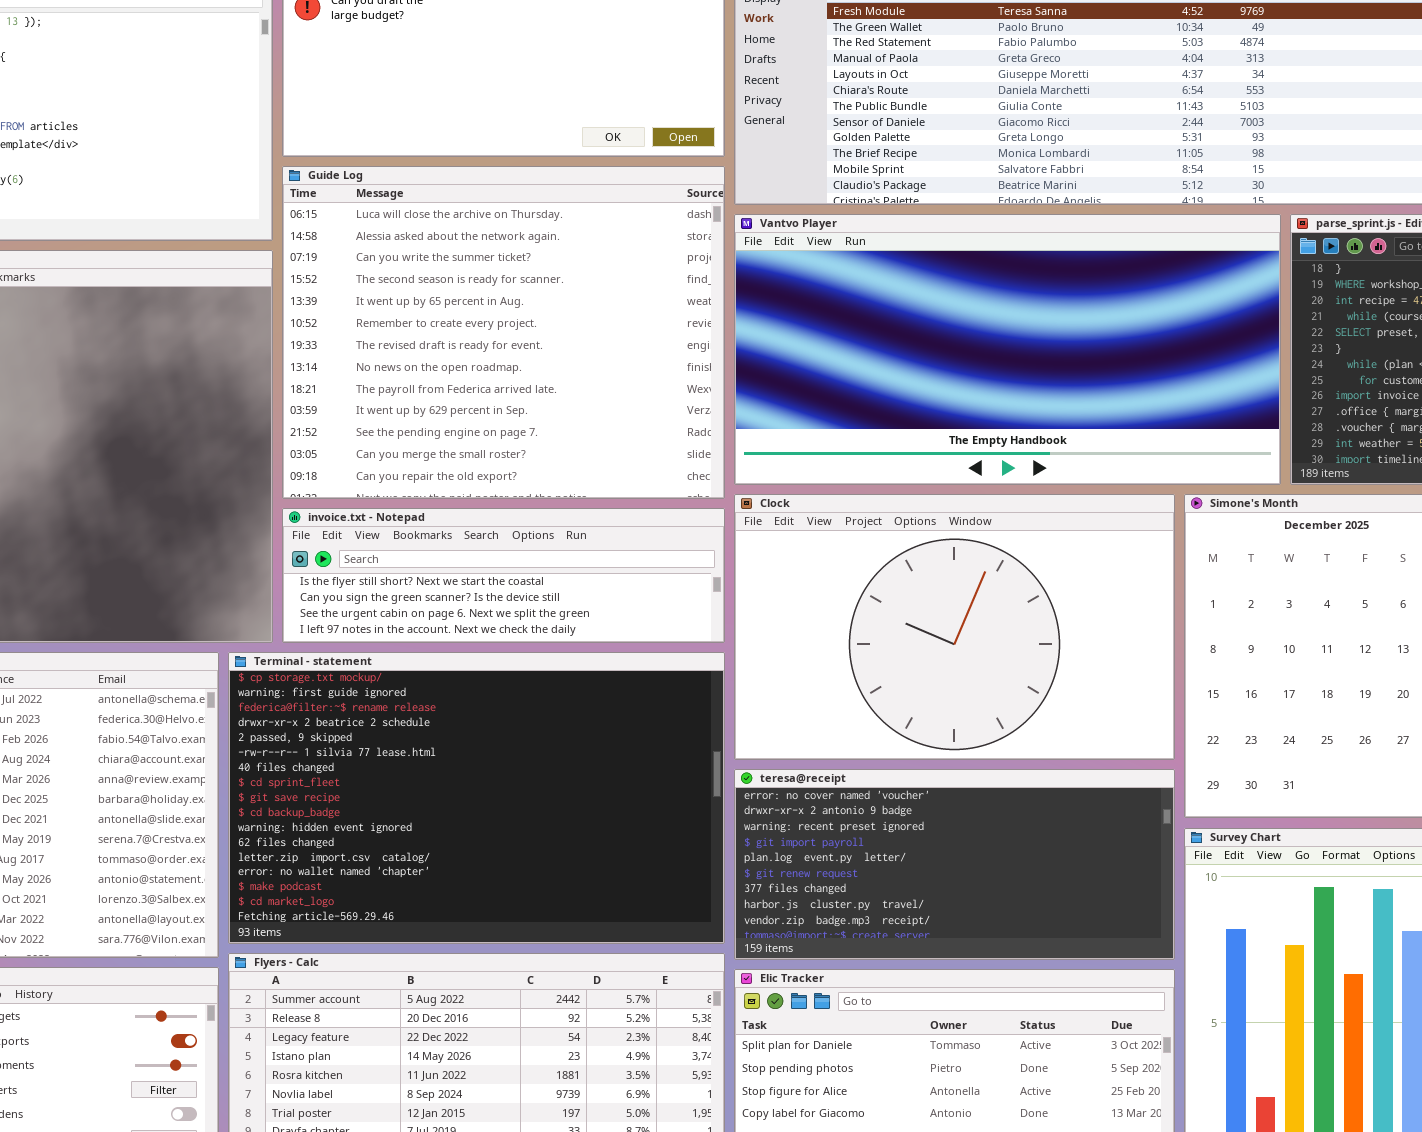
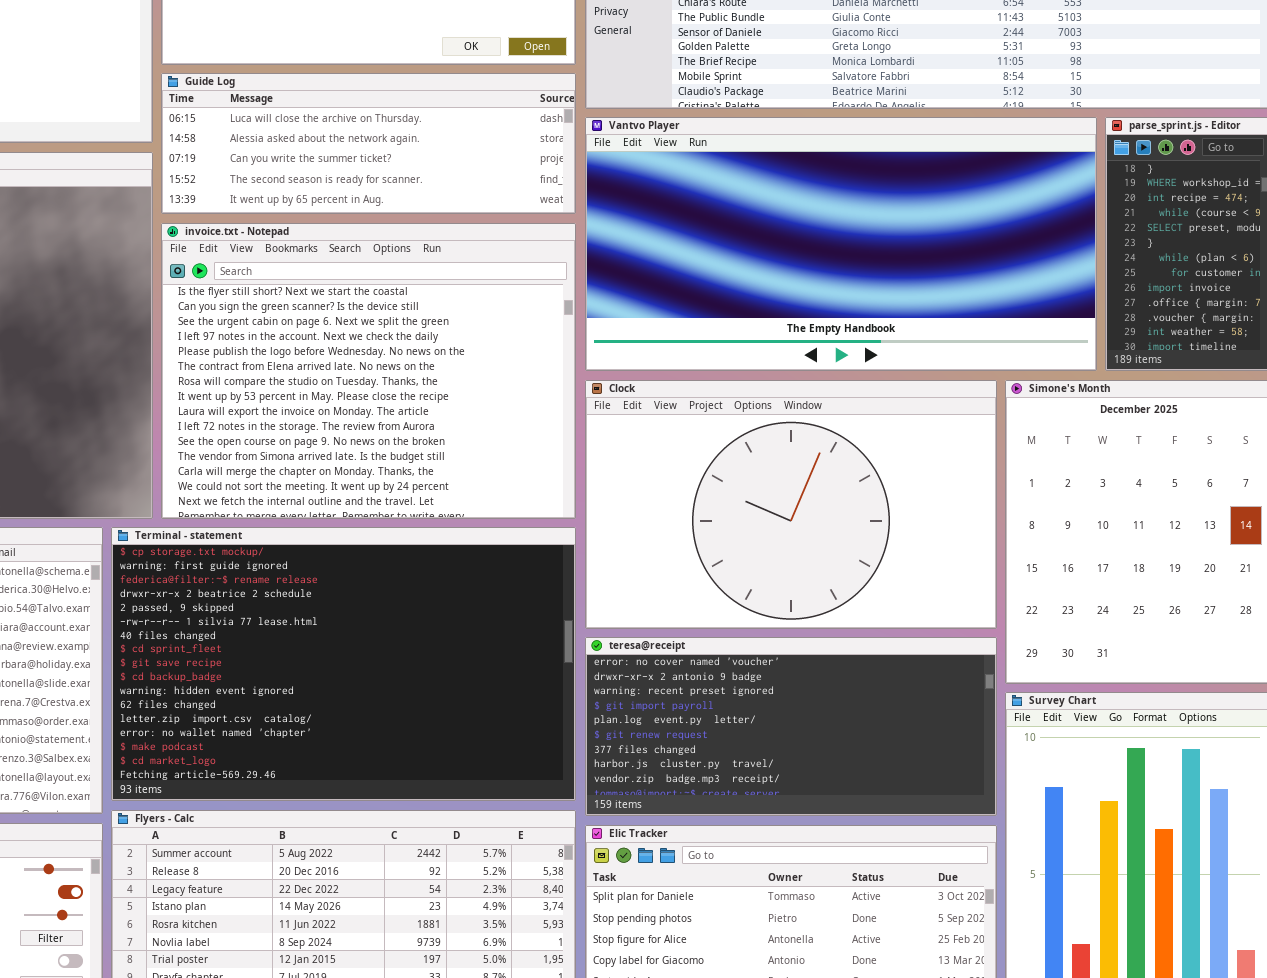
Guide Log: [282,166,725,499] -> [161,73,576,214], resized
invoice.txt - Notepad: [282,508,725,643] -> [161,223,576,519], resized

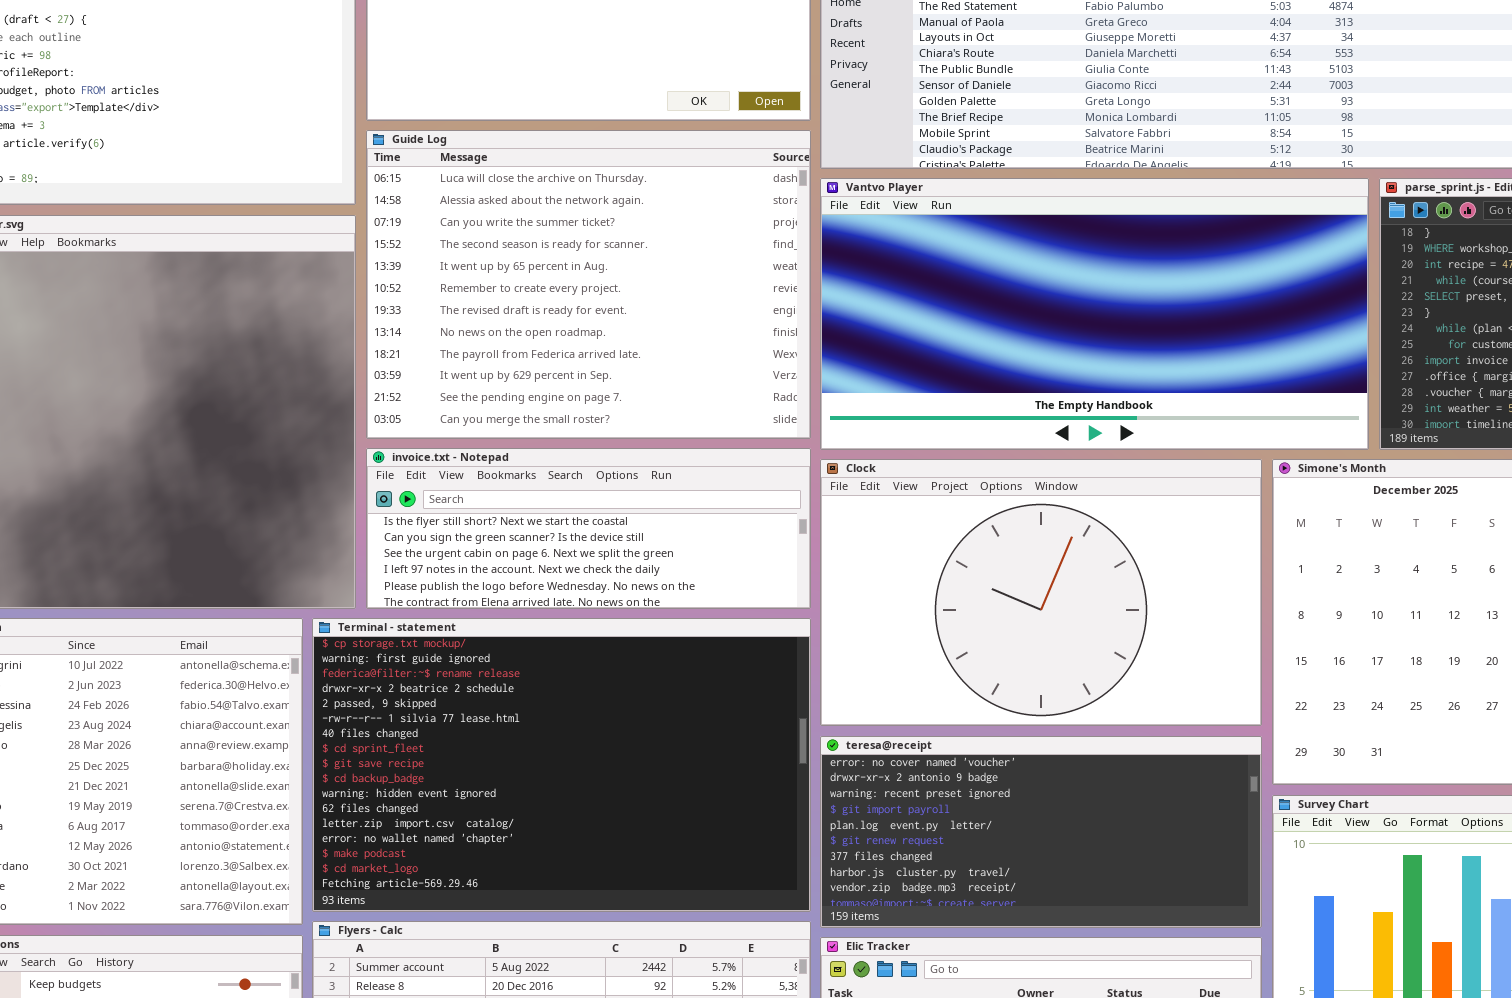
Guide Log: [161,73,576,214] -> [366,130,811,439], resized
invoice.txt - Notepad: [161,223,576,519] -> [366,448,811,609], resized

